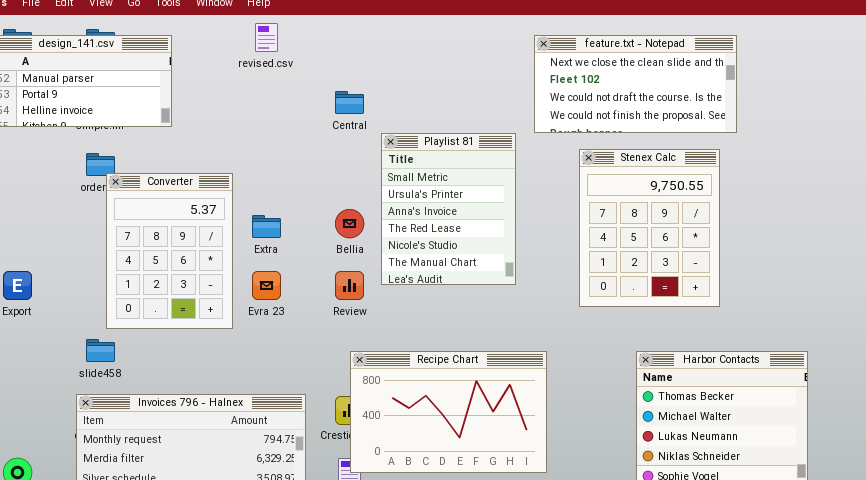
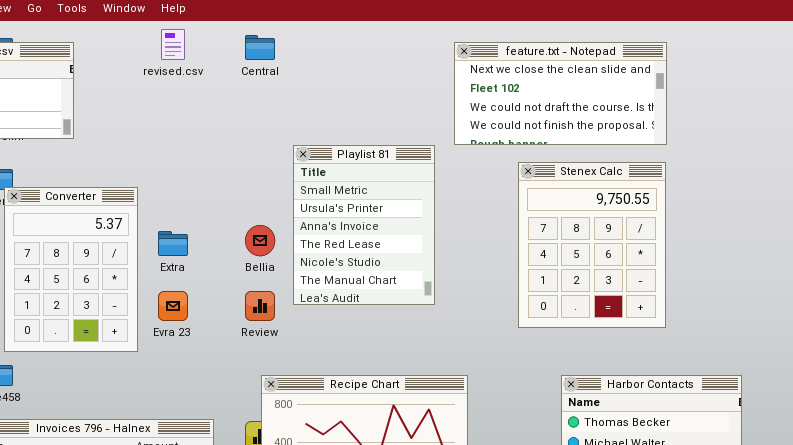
Central: [335,91,364,114] -> [245,35,275,60], moved
Stenex Calc: [579,149,720,307] -> [518,162,666,328], moved

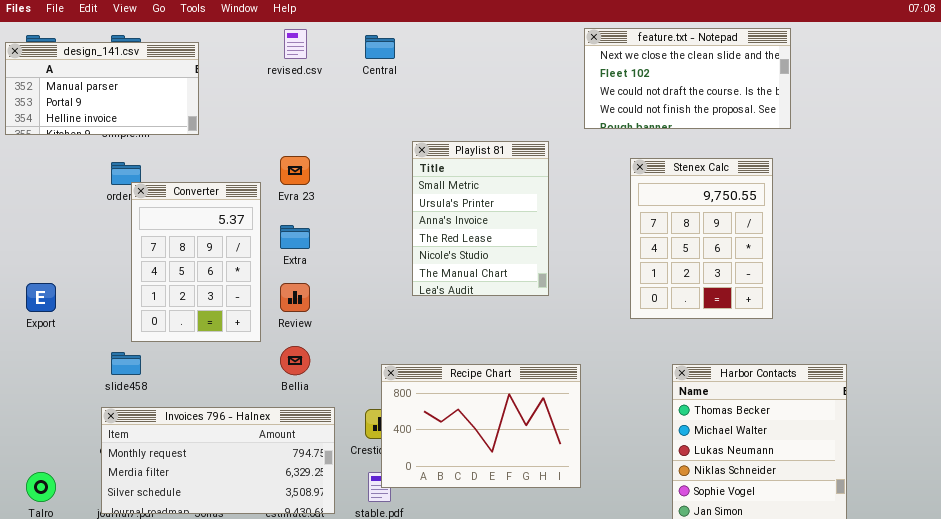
feature.txt - Notepad: [454,42,667,145] -> [584,28,791,129], moved
Bellia: [245,225,275,256] -> [280,346,310,375], moved
Evra 23: [158,291,188,321] -> [280,156,310,185], moved
Review: [245,291,275,321] -> [280,283,310,312], moved

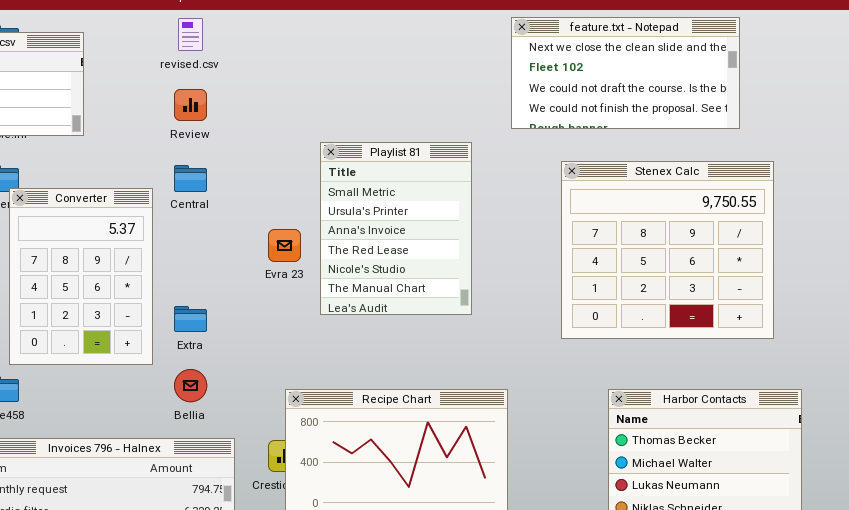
Central: [365,35,395,59] -> [174,165,207,192], moved
Evra 23: [280,156,310,185] -> [268,229,301,262], moved
Stenex Calc: [630,158,773,319] -> [561,161,774,339], resized
Extra: [280,225,310,249] -> [174,306,207,332], moved
Review: [280,283,310,312] -> [174,89,207,121], moved

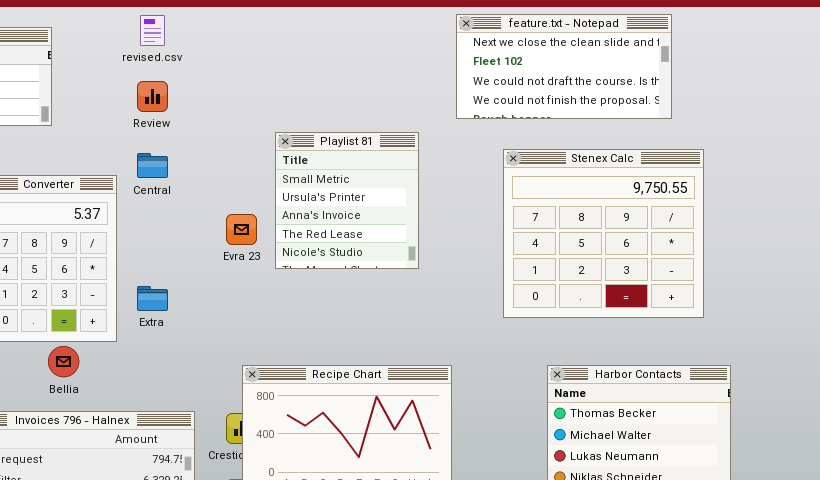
Playlist 81: [320,142,472,315] -> [275,132,419,269], resized
Bellia: [174,369,207,402] -> [48,346,79,377], moved

